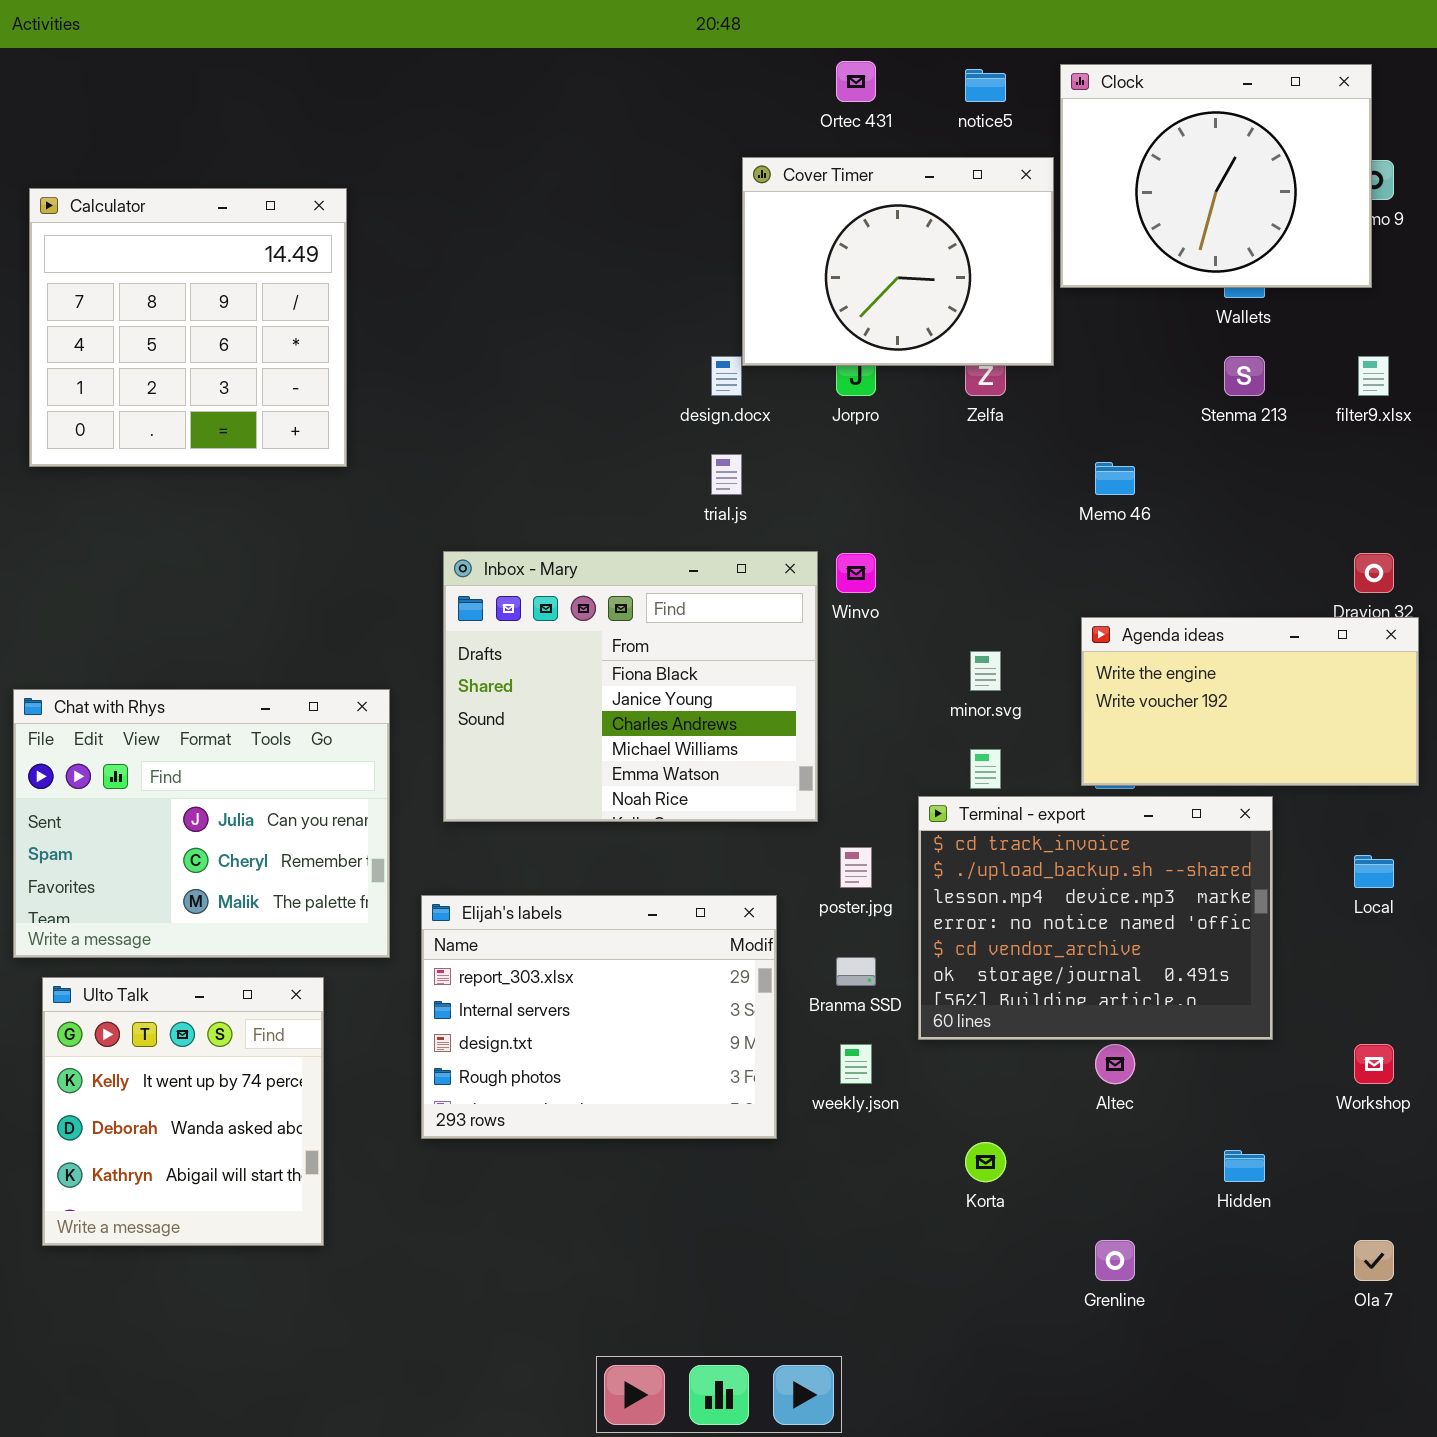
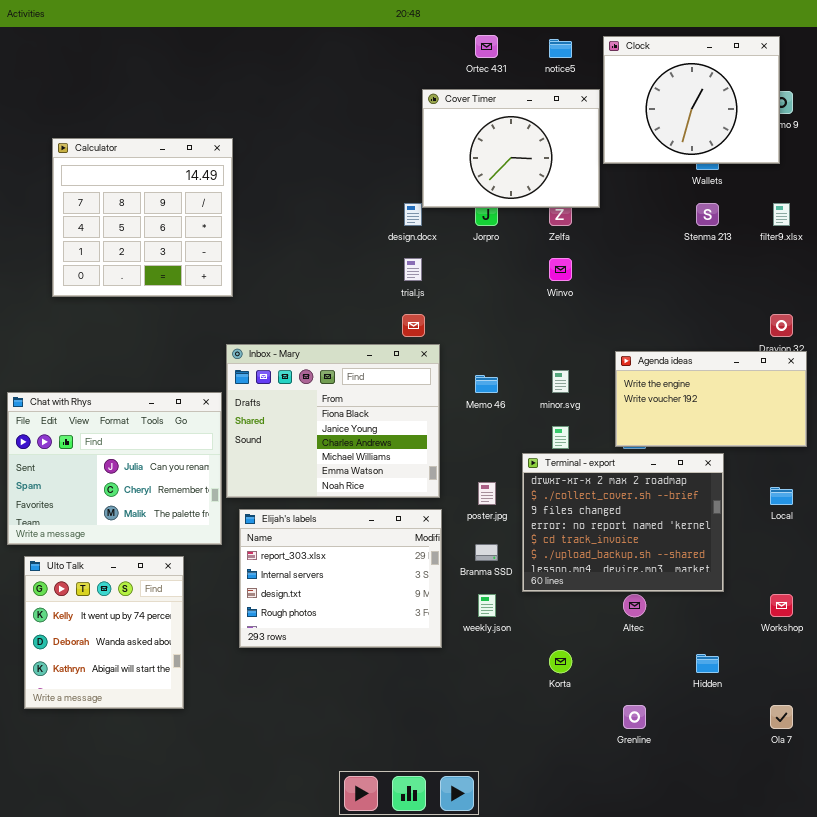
Calculator: [29,188,347,467] -> [52,138,233,297], moved
Memo 46: [1095,462,1135,495] -> [475,375,498,393], moved
Inbox - Mary: [443,551,818,822] -> [226,344,440,498], moved
Winvo: [836,553,876,593] -> [549,258,572,281], moved
Terminal - export: [918,796,1273,1040] -> [522,453,724,592], scrolled up 4 rows

